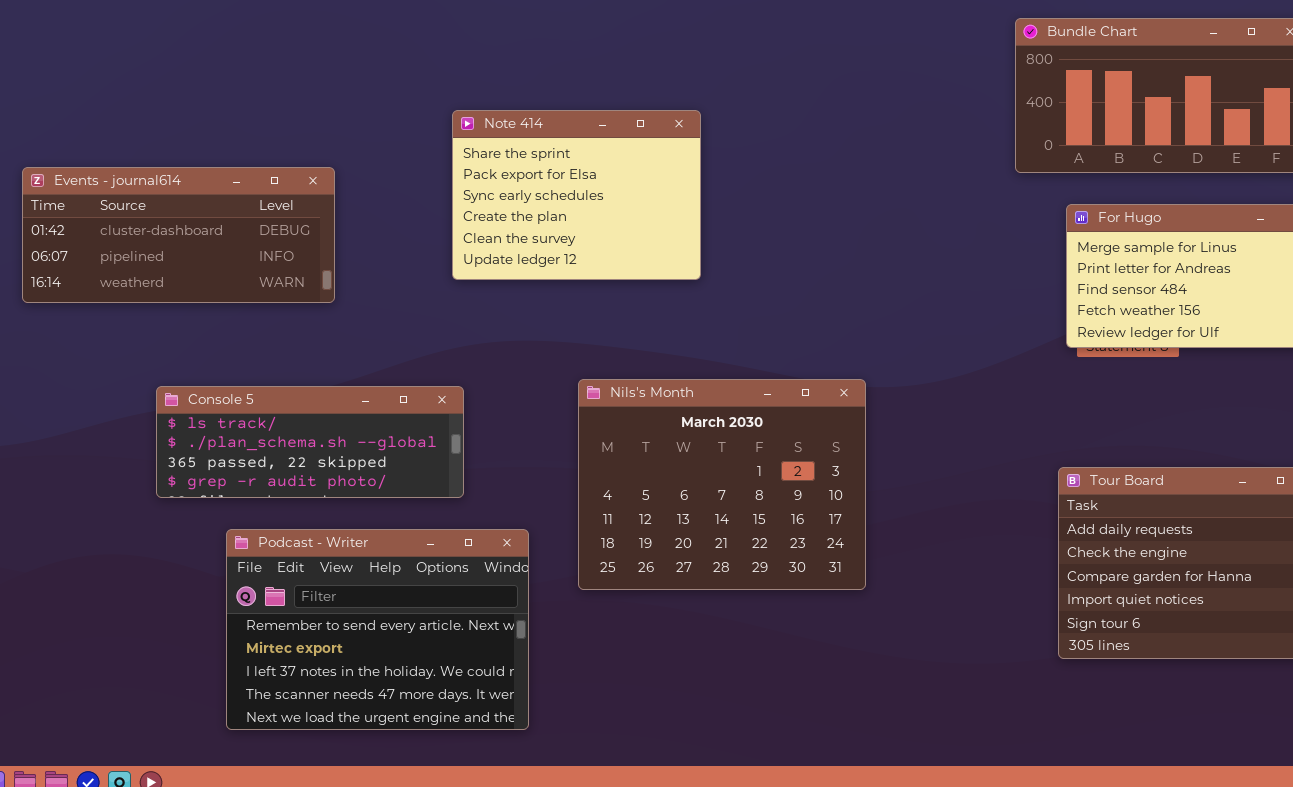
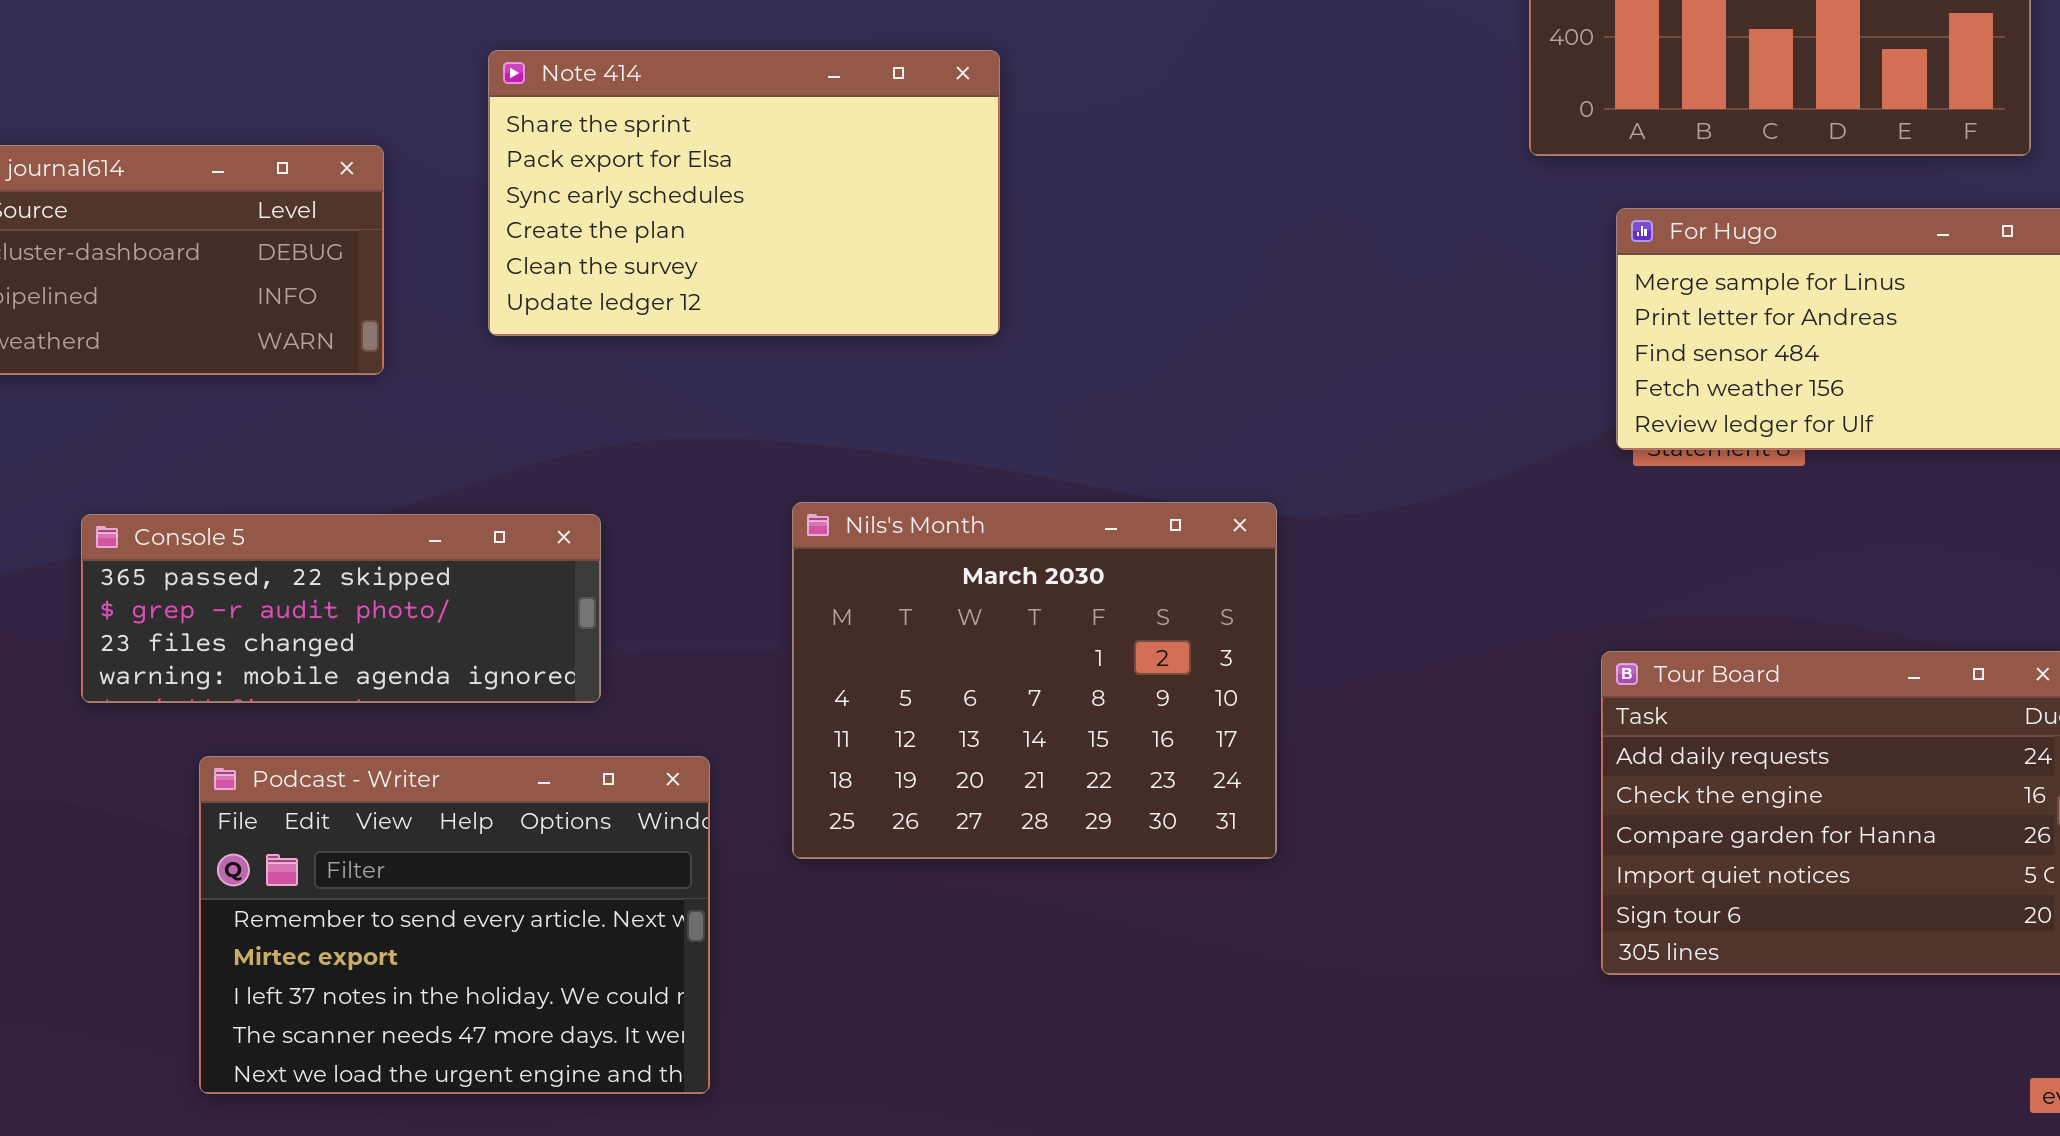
Note 414: [452,110,701,280] -> [488,50,1000,336], resized
Console 5: [156,386,464,498] -> [81,514,601,703], scrolled down 2 rows

